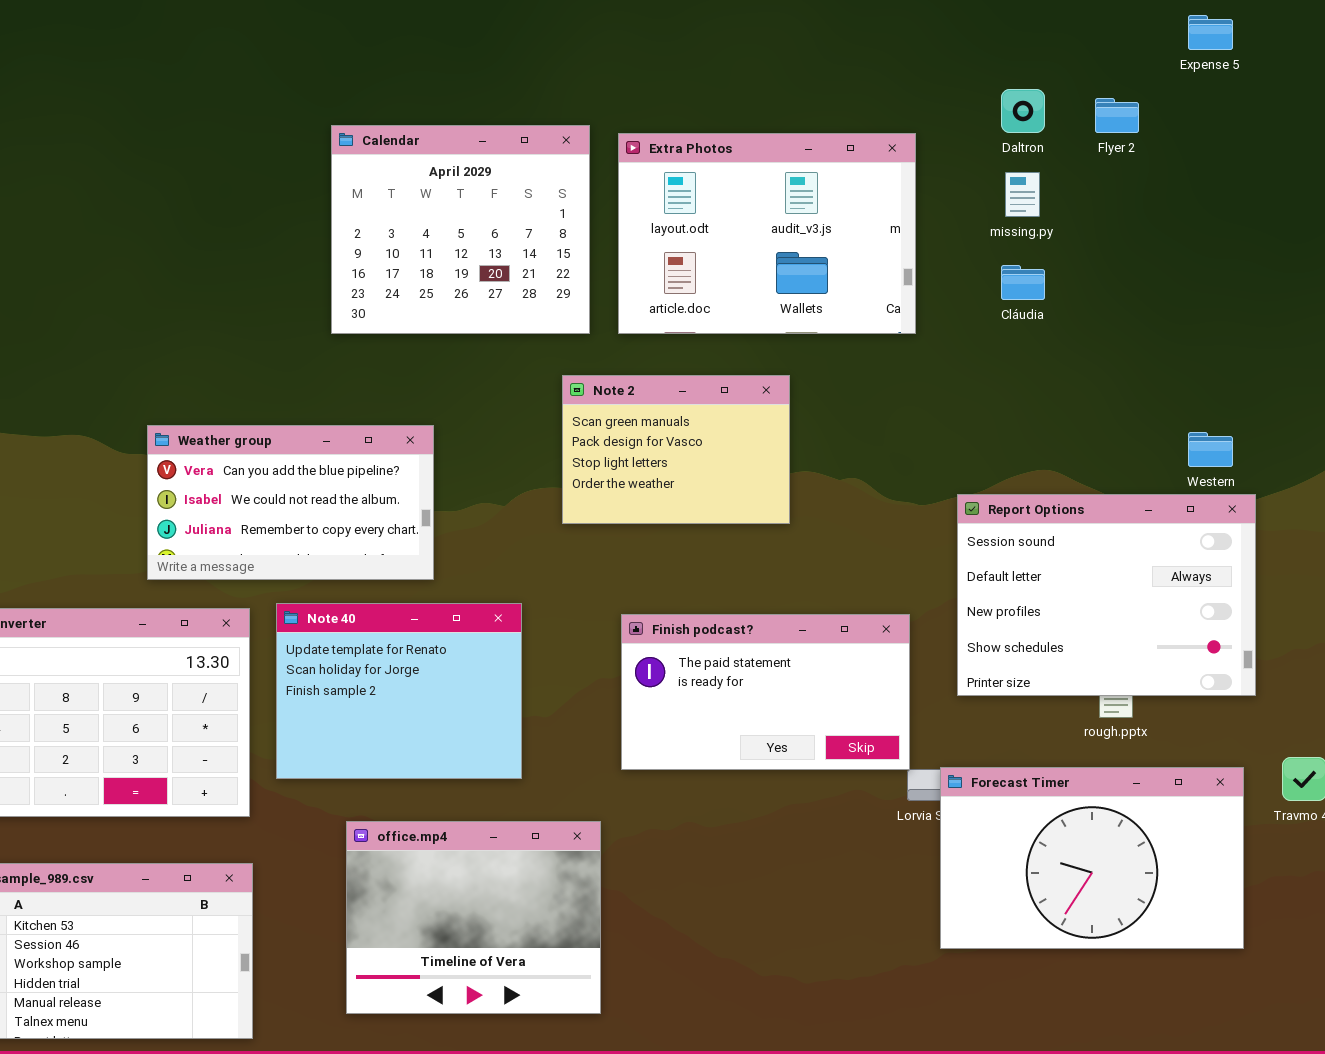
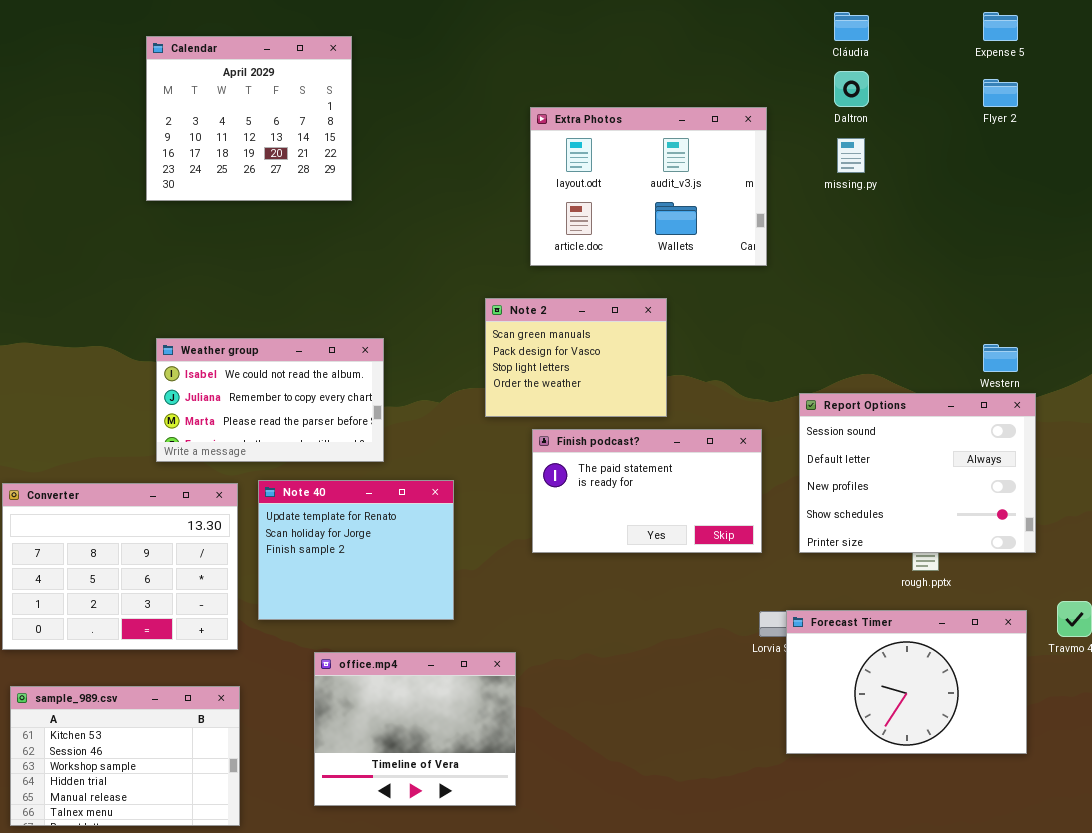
Flyer 2: [1095,98,1139,133] -> [983,79,1018,107], moved
Calendar: [331,125,590,334] -> [146,36,352,201], moved
Cláudia: [1001,265,1045,300] -> [834,12,869,41], moved
Weather group: [147,425,434,580] -> [156,338,384,462], scrolled down 1 row
Finish podcast?: [621,614,910,770] -> [532,429,762,553], moved

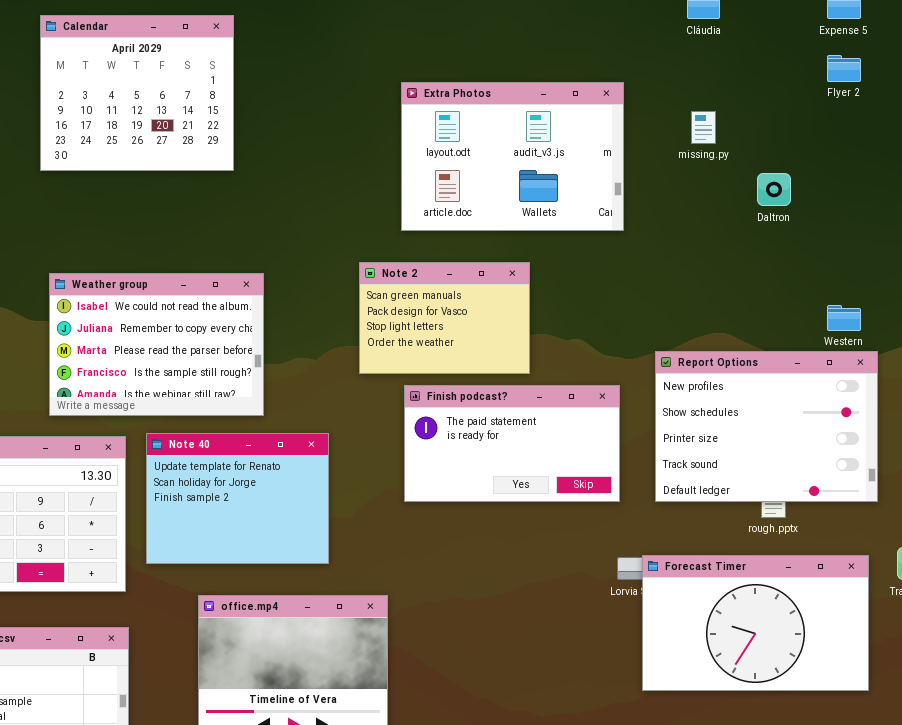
Daltron: [834,71,869,107] -> [757,173,791,206], moved
Weather group: [156,338,384,462] -> [49,273,264,416], resized
Report Options: [799,393,1036,553] -> [655,351,878,502], scrolled down 2 rows

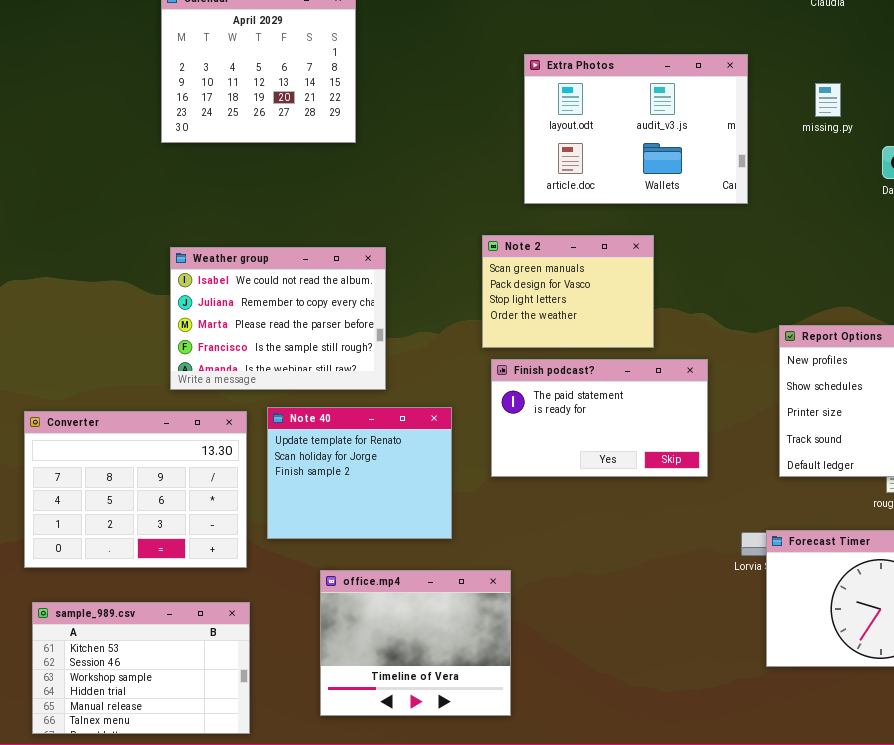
Finish podcast?: [404,385,620,502] -> [491,359,708,477], moved

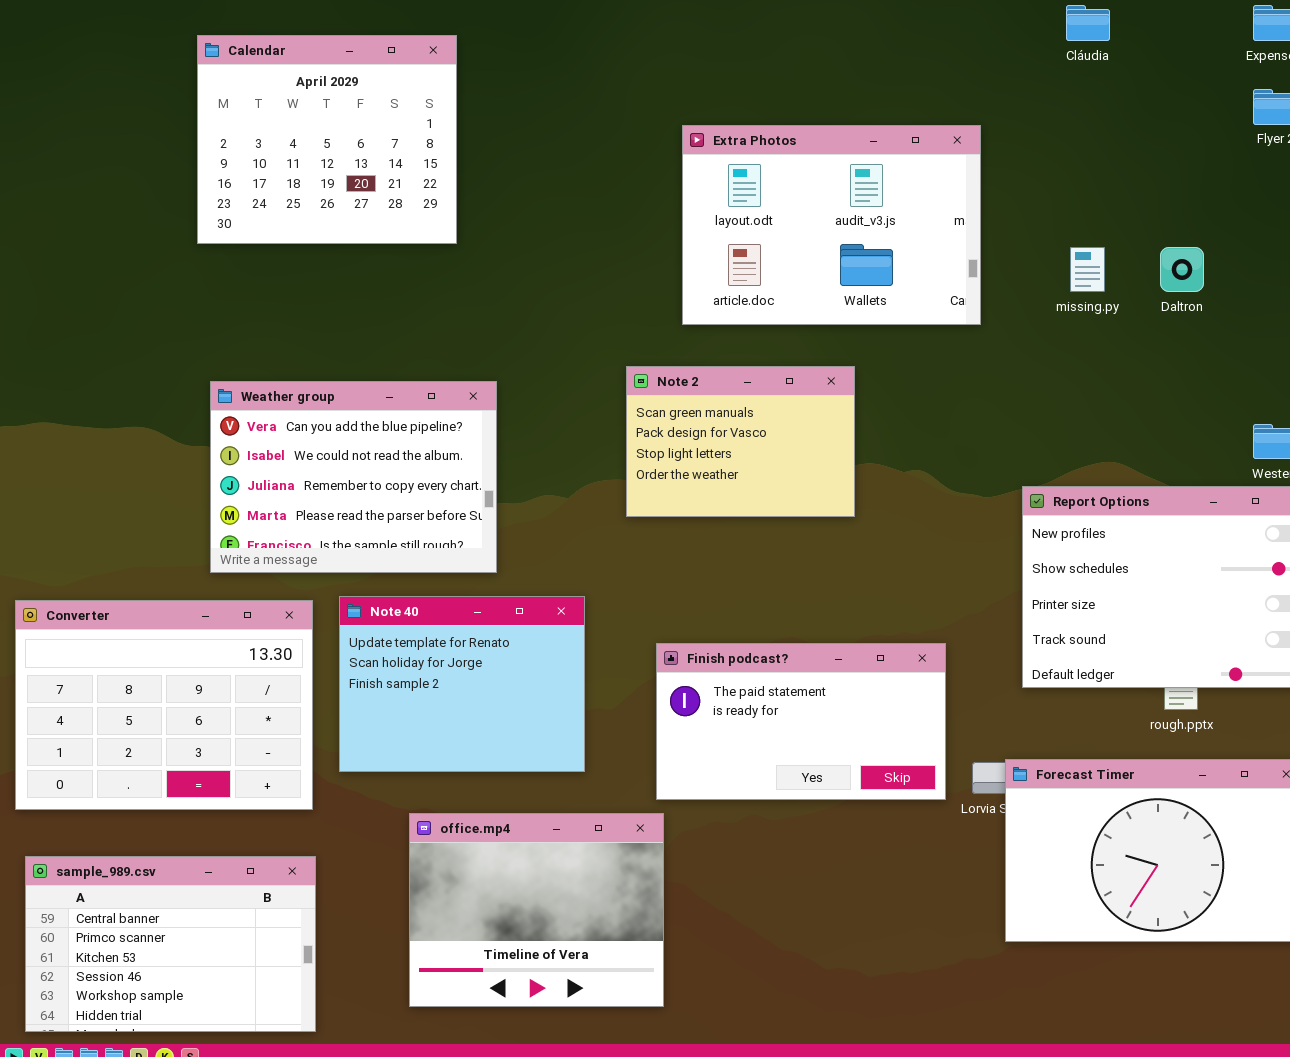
missing.py: [815,83,841,117] -> [1070,247,1105,292], moved
Weather group: [170,247,386,390] -> [210,381,497,573], scrolled up 1 row
Finish podcast?: [491,359,708,477] -> [656,643,946,800], moved
sample_989.csv: [32,602,250,734] -> [25,856,316,1032], scrolled up 2 rows

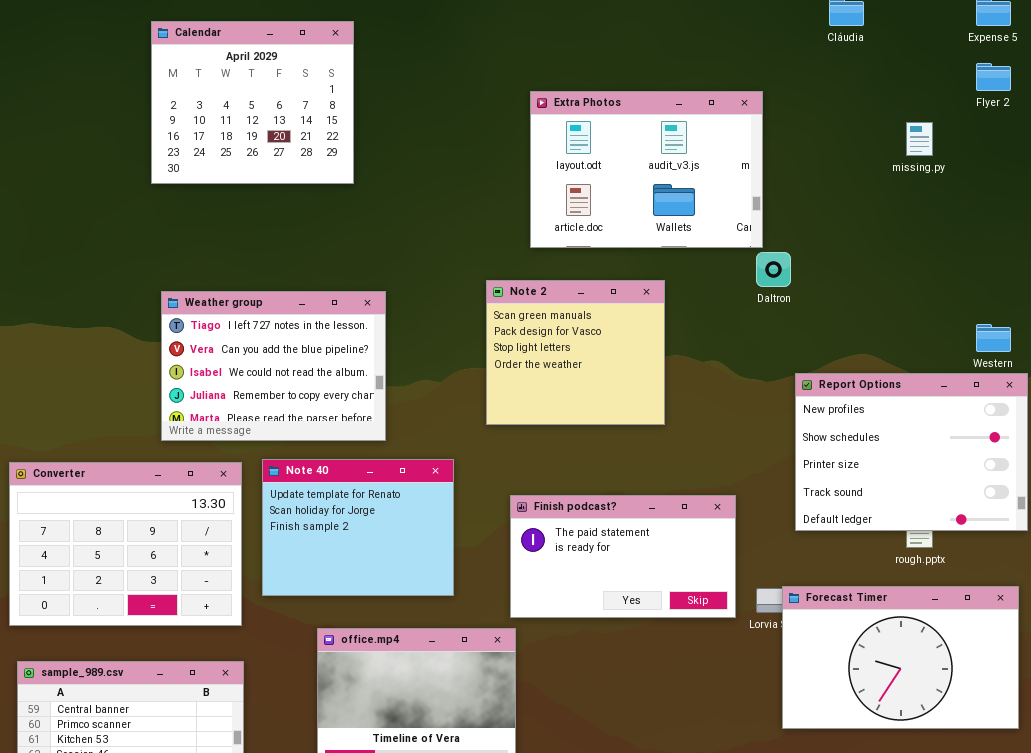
missing.py: [1070,247,1105,292] -> [906,122,933,156], moved
Daltron: [1160,247,1204,292] -> [756,252,791,287], moved
Note 2: [626,366,855,517] -> [486,280,665,425], resized
Weather group: [210,381,497,573] -> [161,291,386,441], scrolled up 1 row

